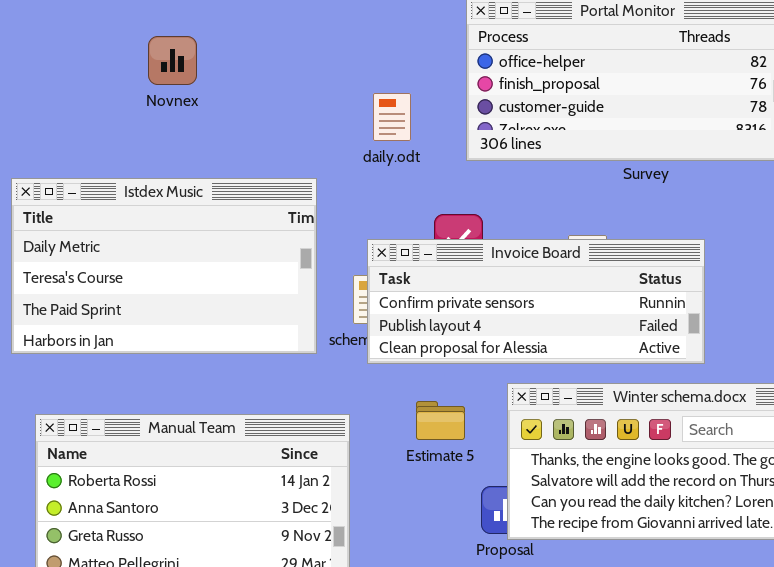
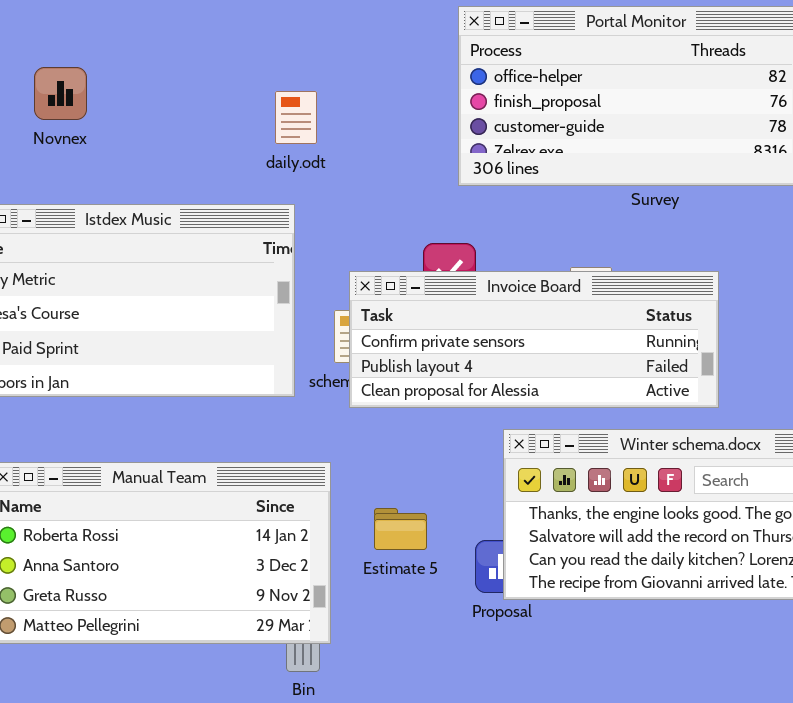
Novnex: [148,36,197,85] -> [34,67,87,120], moved
daily.odt: [373,93,411,141] -> [275,91,317,144], moved
Estimate 5: [416,401,465,440] -> [374,508,427,550], moved

